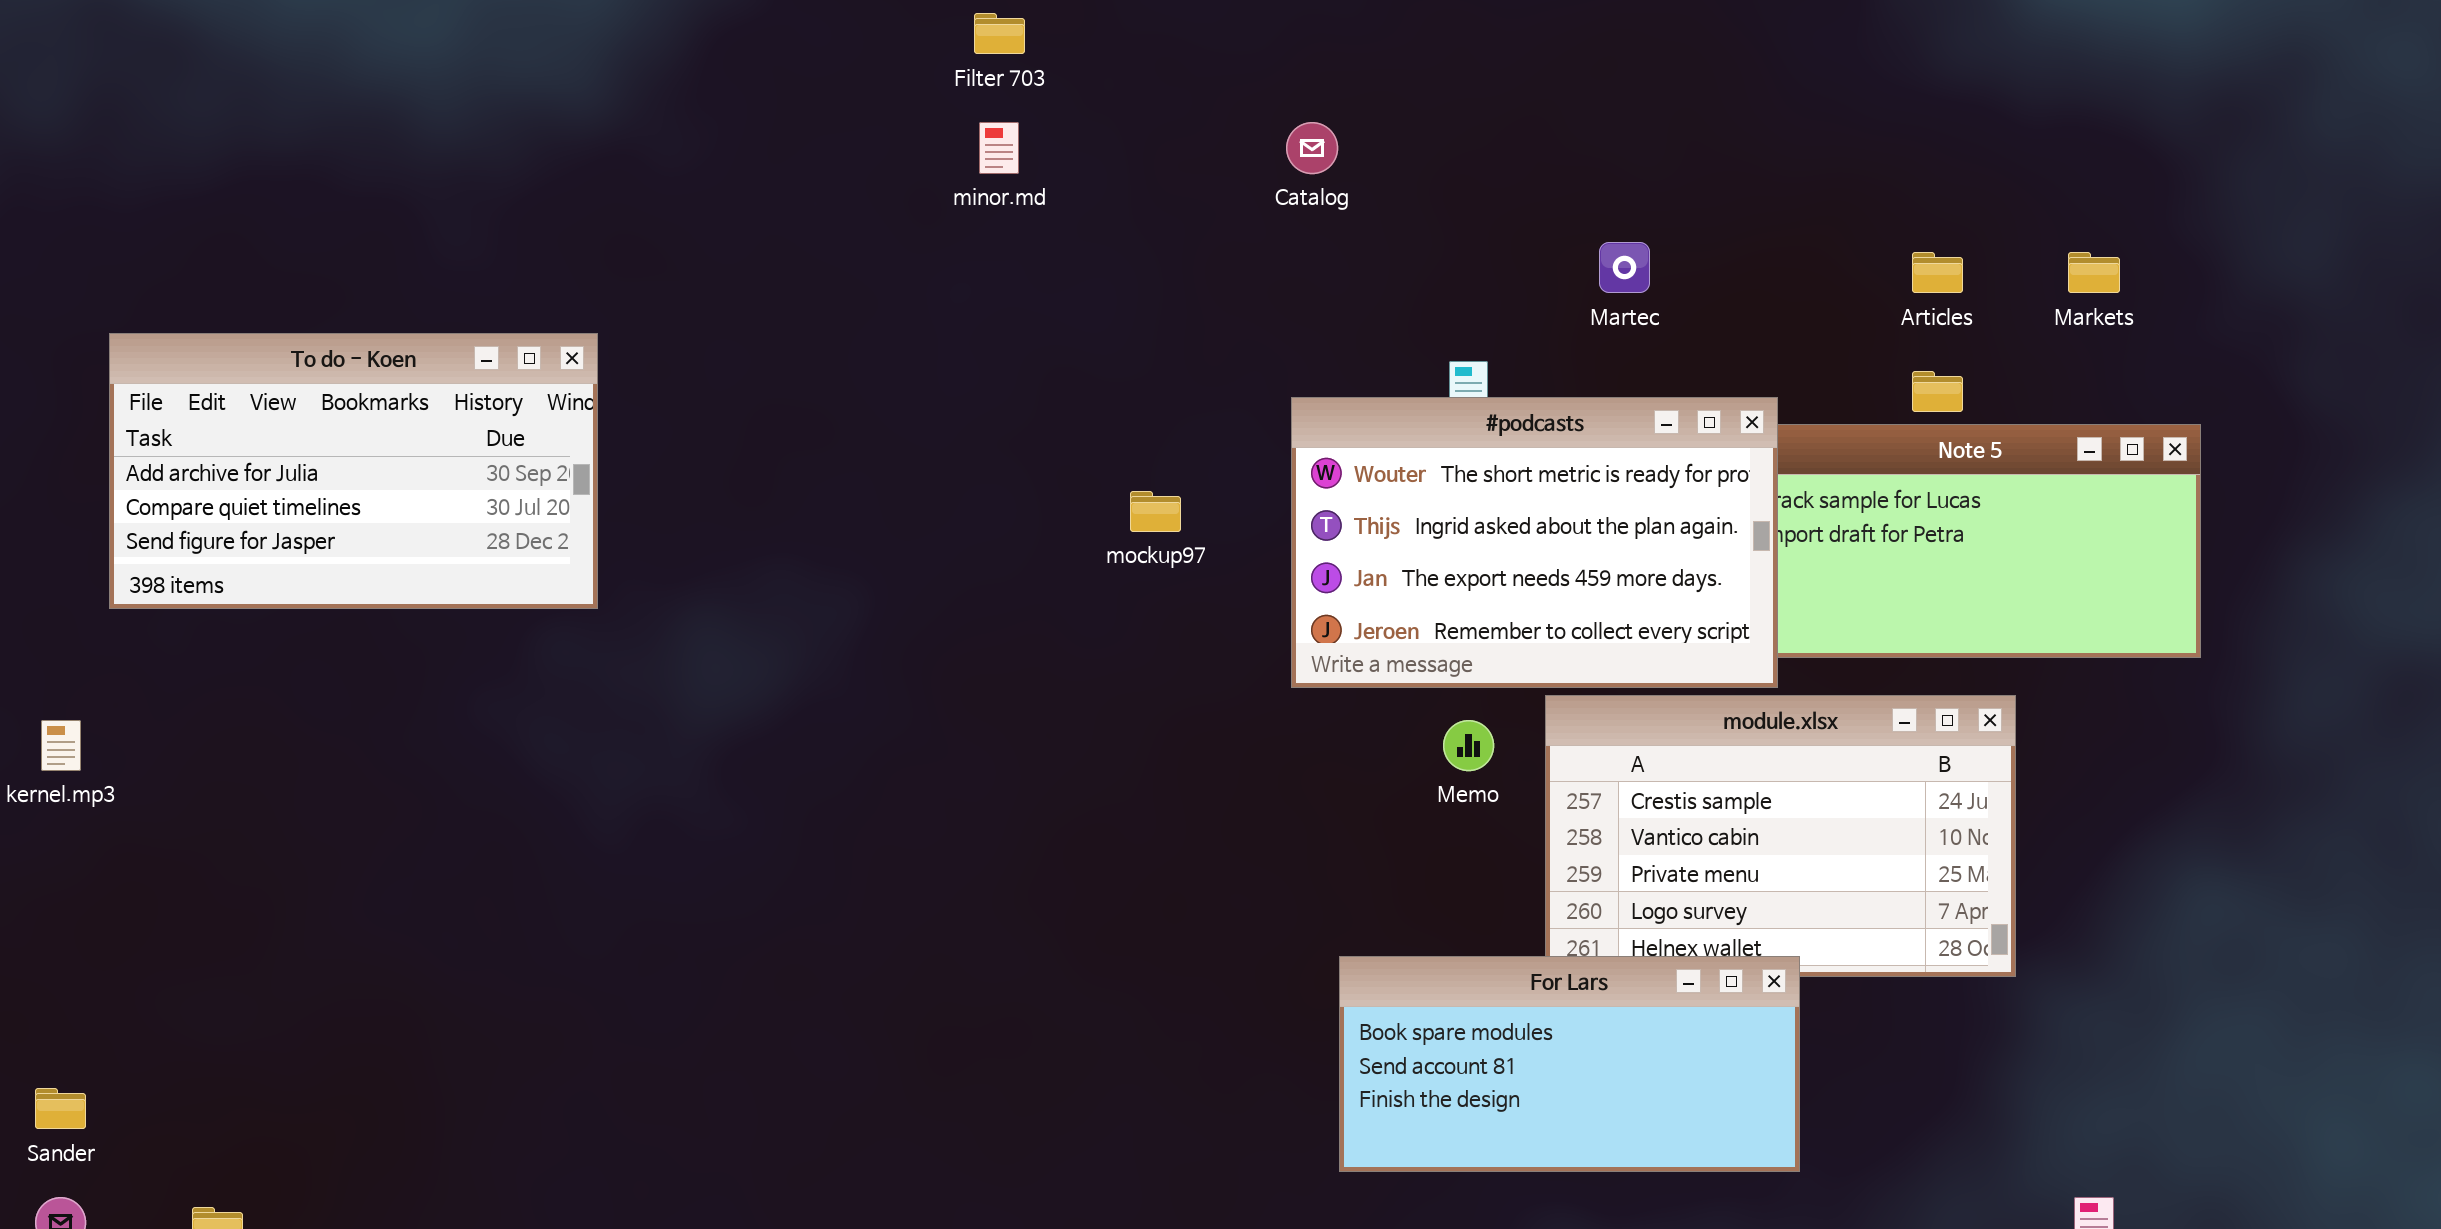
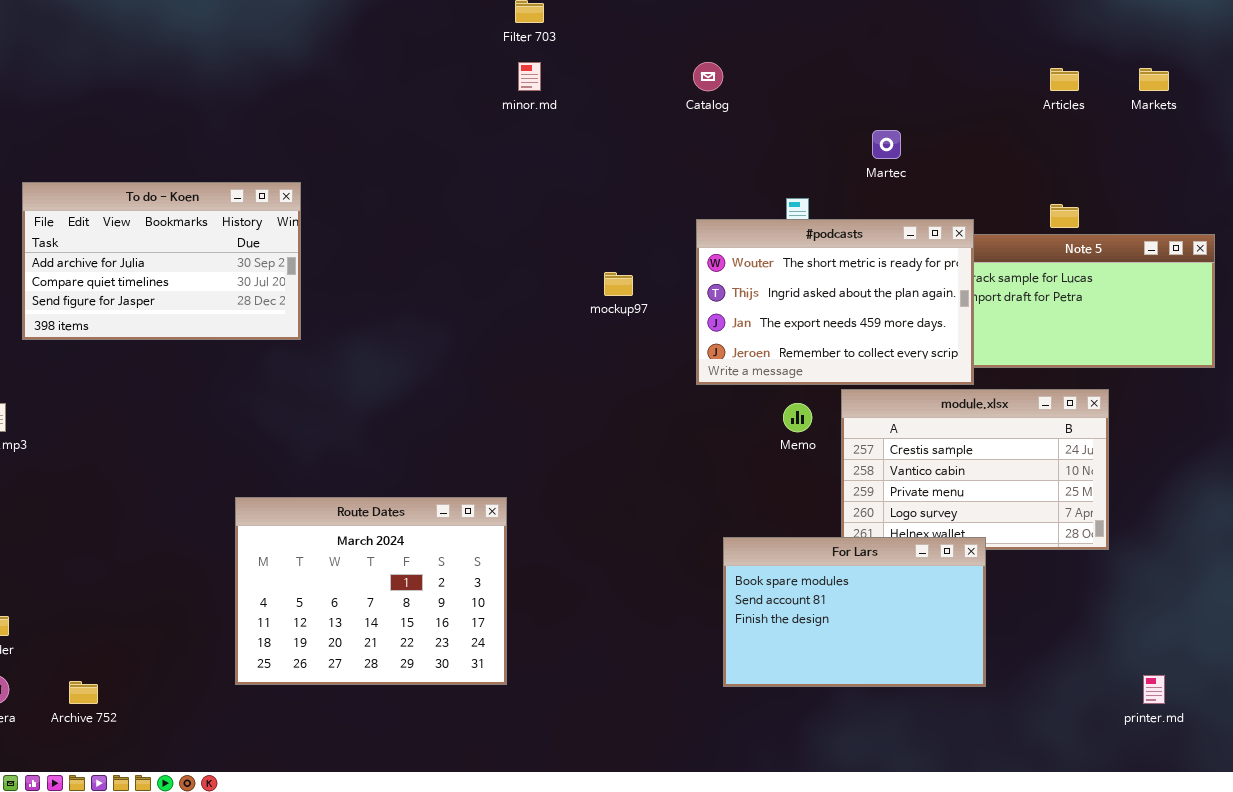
Articles: [1912,252,1963,293] -> [1050,68,1079,91], moved
Markets: [2068,252,2120,293] -> [1139,68,1169,91], moved
Route Dates: none -> [235,497,507,685], opened
For Lars: [1339,956,1800,1172] -> [723,537,986,687], resized

